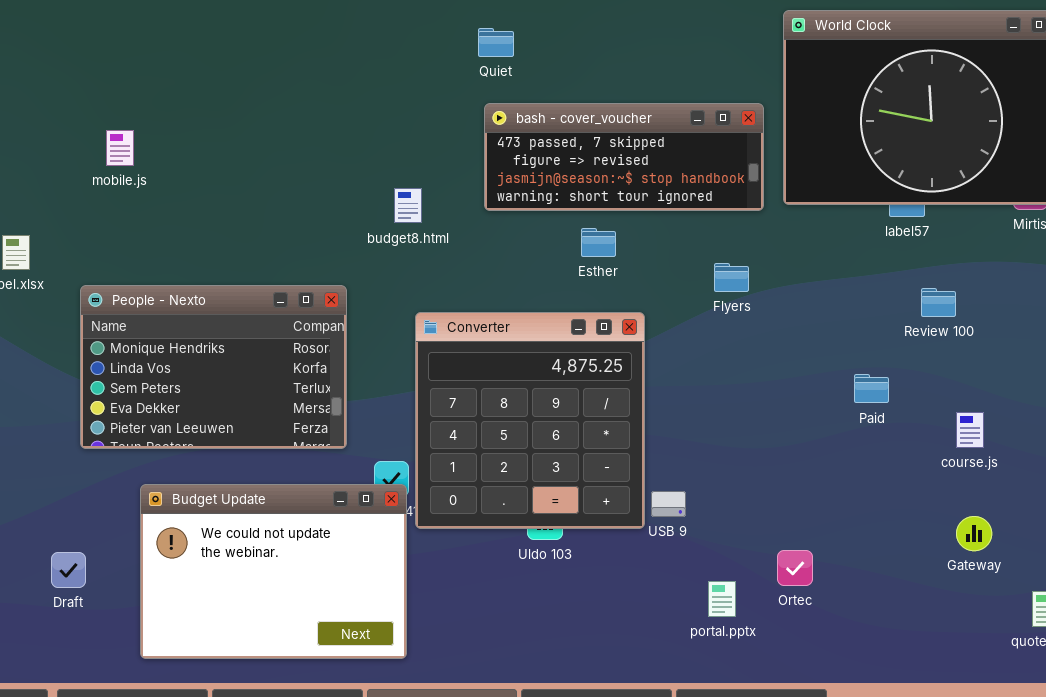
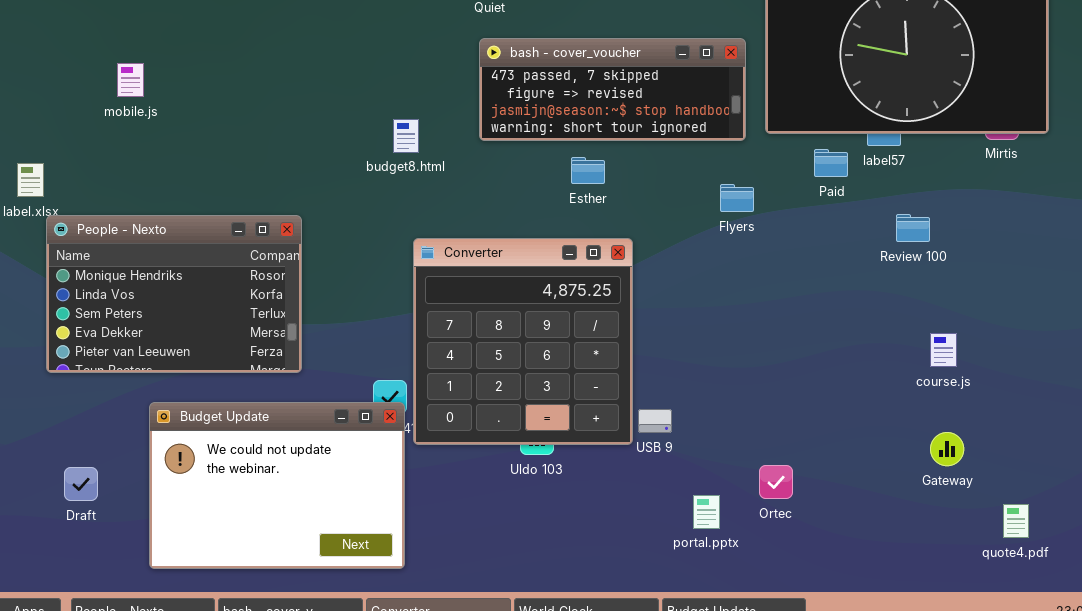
Flyers: [714,263,749,292] -> [720,184,754,212], moved
People - Nexto: [80,285,347,449] -> [46,215,302,373], moved
Paid: [854,374,889,403] -> [814,149,848,177], moved

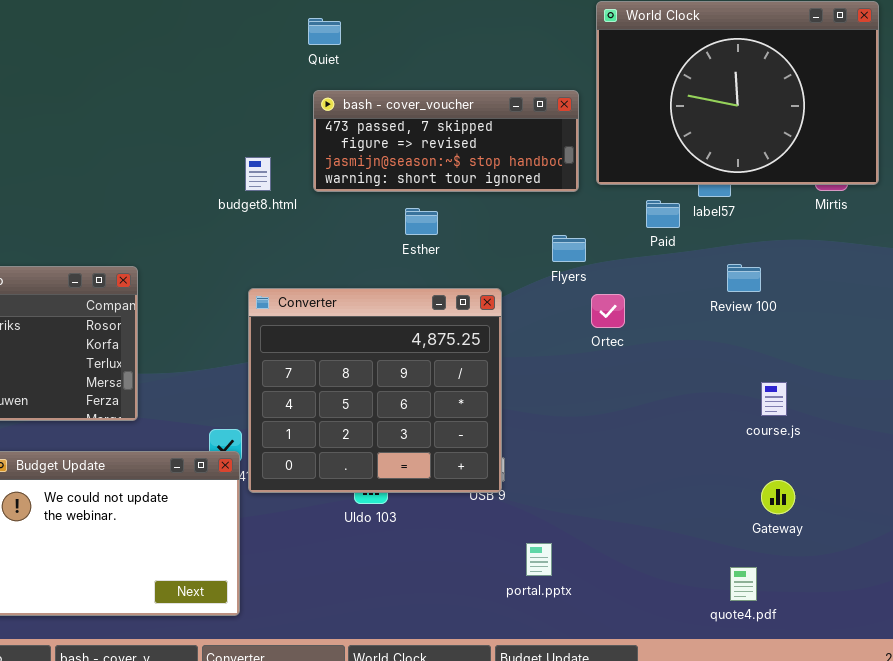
budget8.html: [393,119,419,153] -> [245,157,271,191], moved
Converter: [413,238,633,445] -> [248,288,502,493], resized
Ortec: [759,465,793,499] -> [591,294,625,328], moved
quote4.pdf: [1003,504,1029,538] -> [730,567,757,601], moved

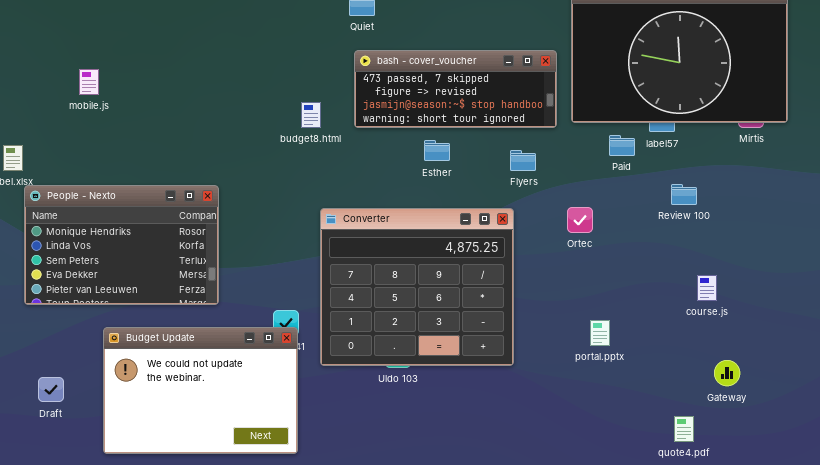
Flyers: [552,235,586,262] -> [510,150,536,171], moved
Converter: [248,288,502,493] -> [320,208,514,366], moved
Gateway: [761,480,795,514] -> [714,360,740,386], moved
portal.pptx: [526,543,552,576] -> [590,320,610,346], moved

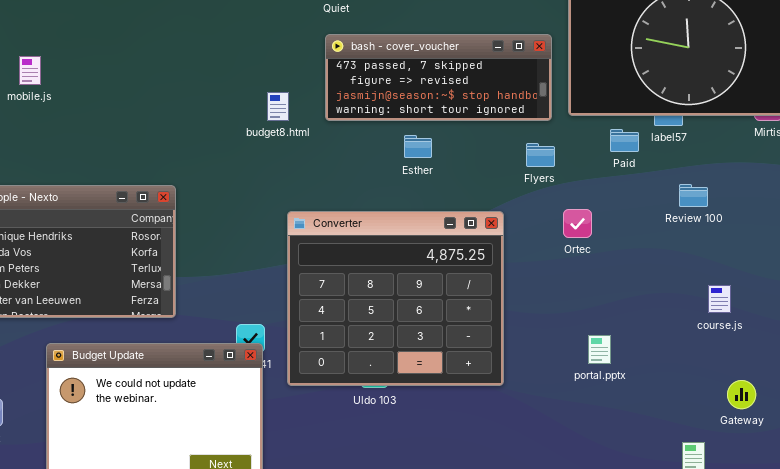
Flyers: [510,150,536,171] -> [526,143,555,167], moved

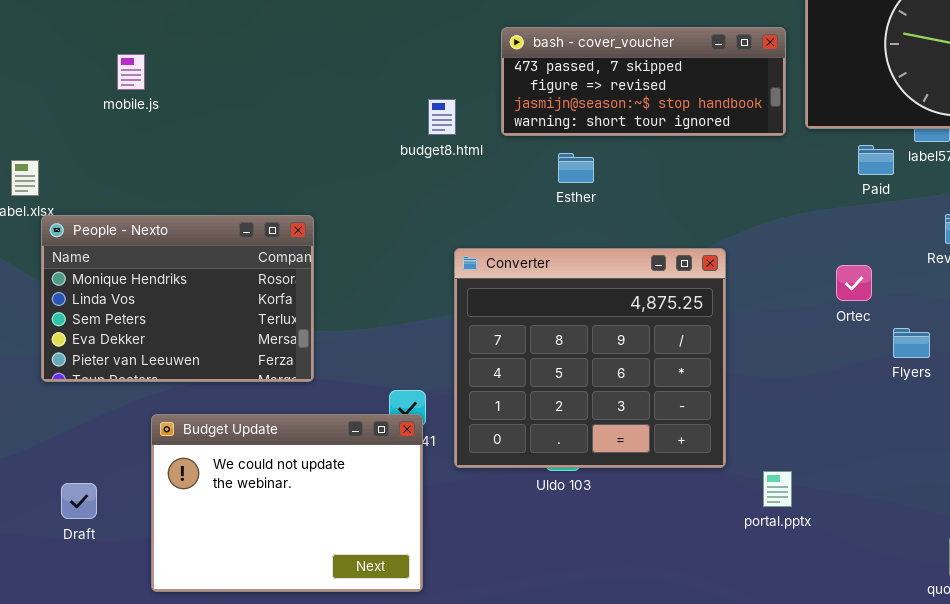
Esther: [404,135,432,158] -> [558,153,594,183], moved
Flyers: [526,143,555,167] -> [893,328,930,358], moved
Ortec: [563,209,592,238] -> [836,265,872,301], moved
portal.pptx: [588,335,611,364] -> [763,471,792,507], moved

